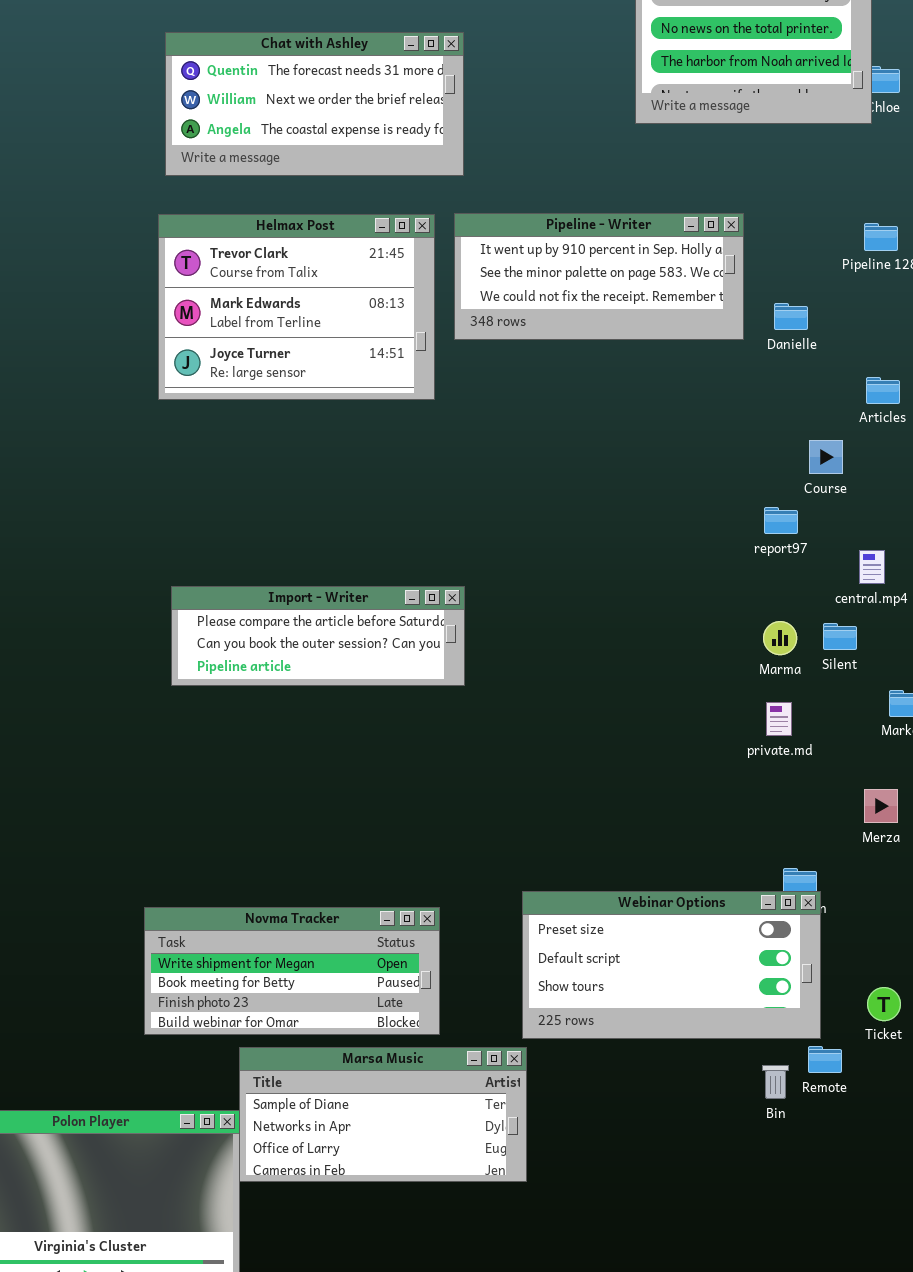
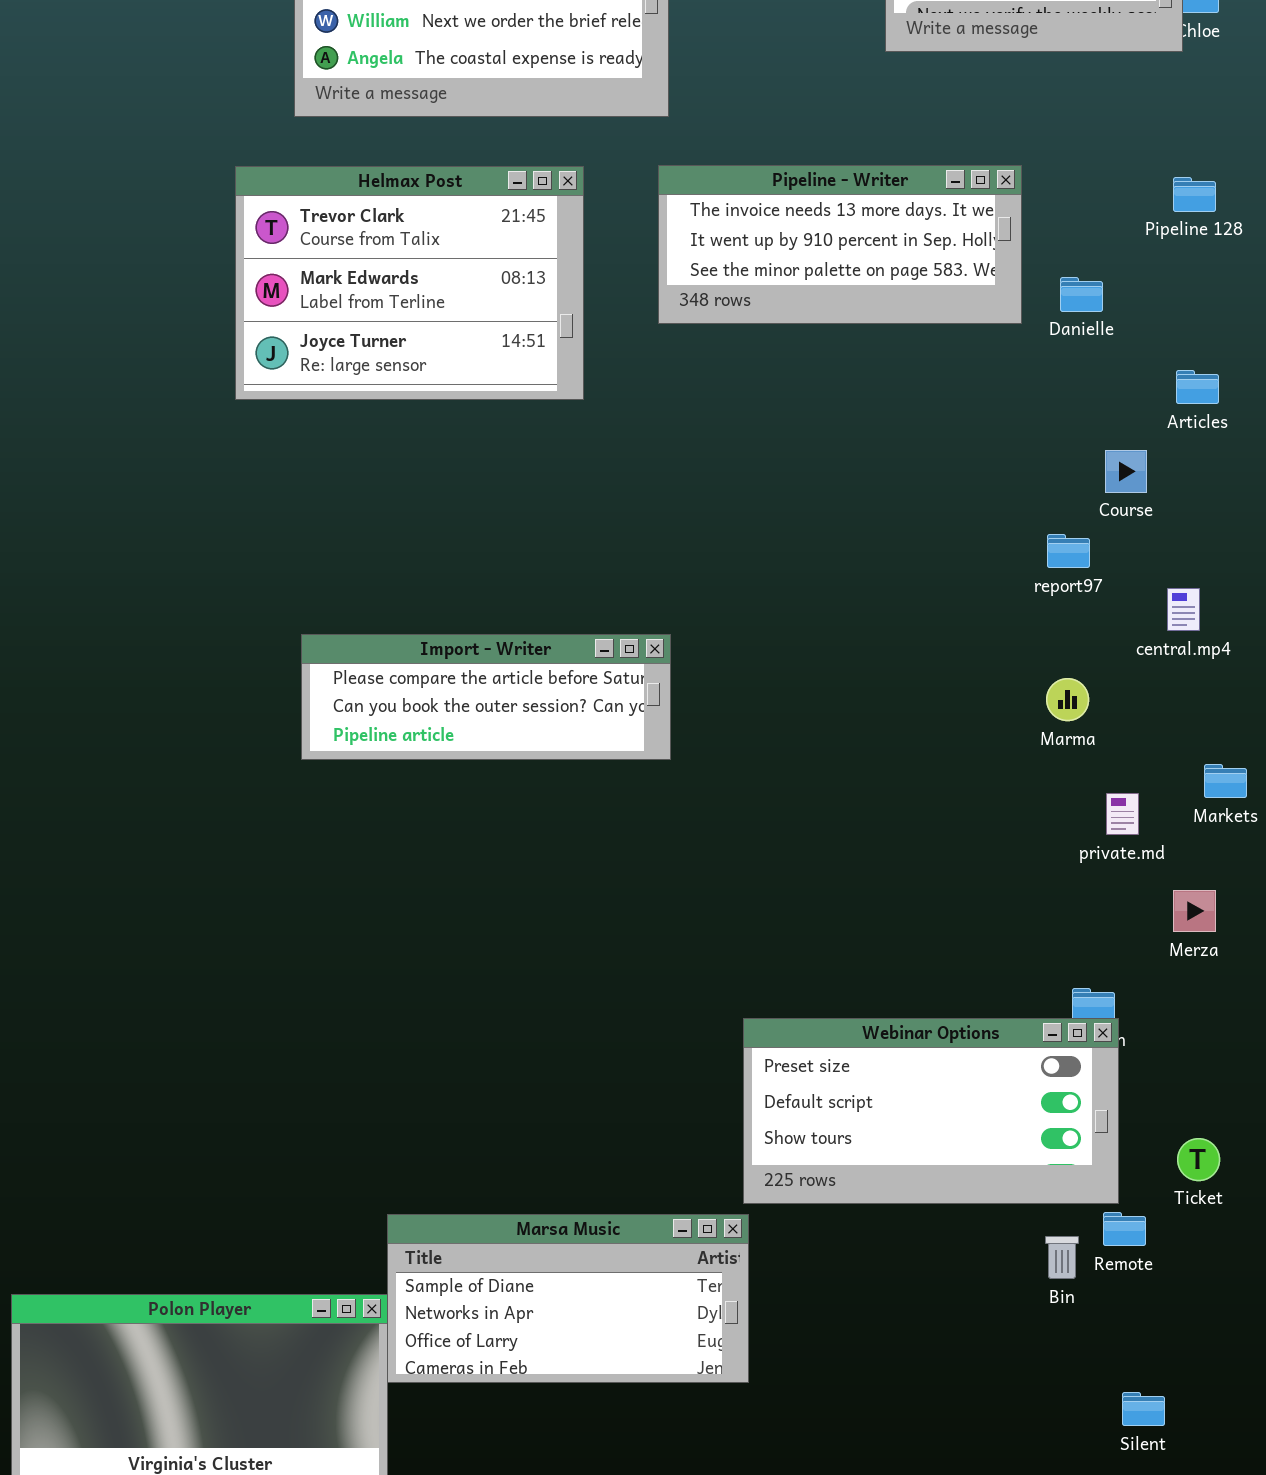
Pipeline - Writer: [454,213,744,340] -> [658,165,1022,324], scrolled up 1 row
Helmax Post: [158,214,435,400] -> [235,166,584,400], moved
Silent: [823,623,857,650] -> [1122,1392,1165,1426], moved
private.md: [766,702,792,736] -> [1106,793,1139,835], moved
Novma Tracker: [144,907,440,1035] -> none, closed

